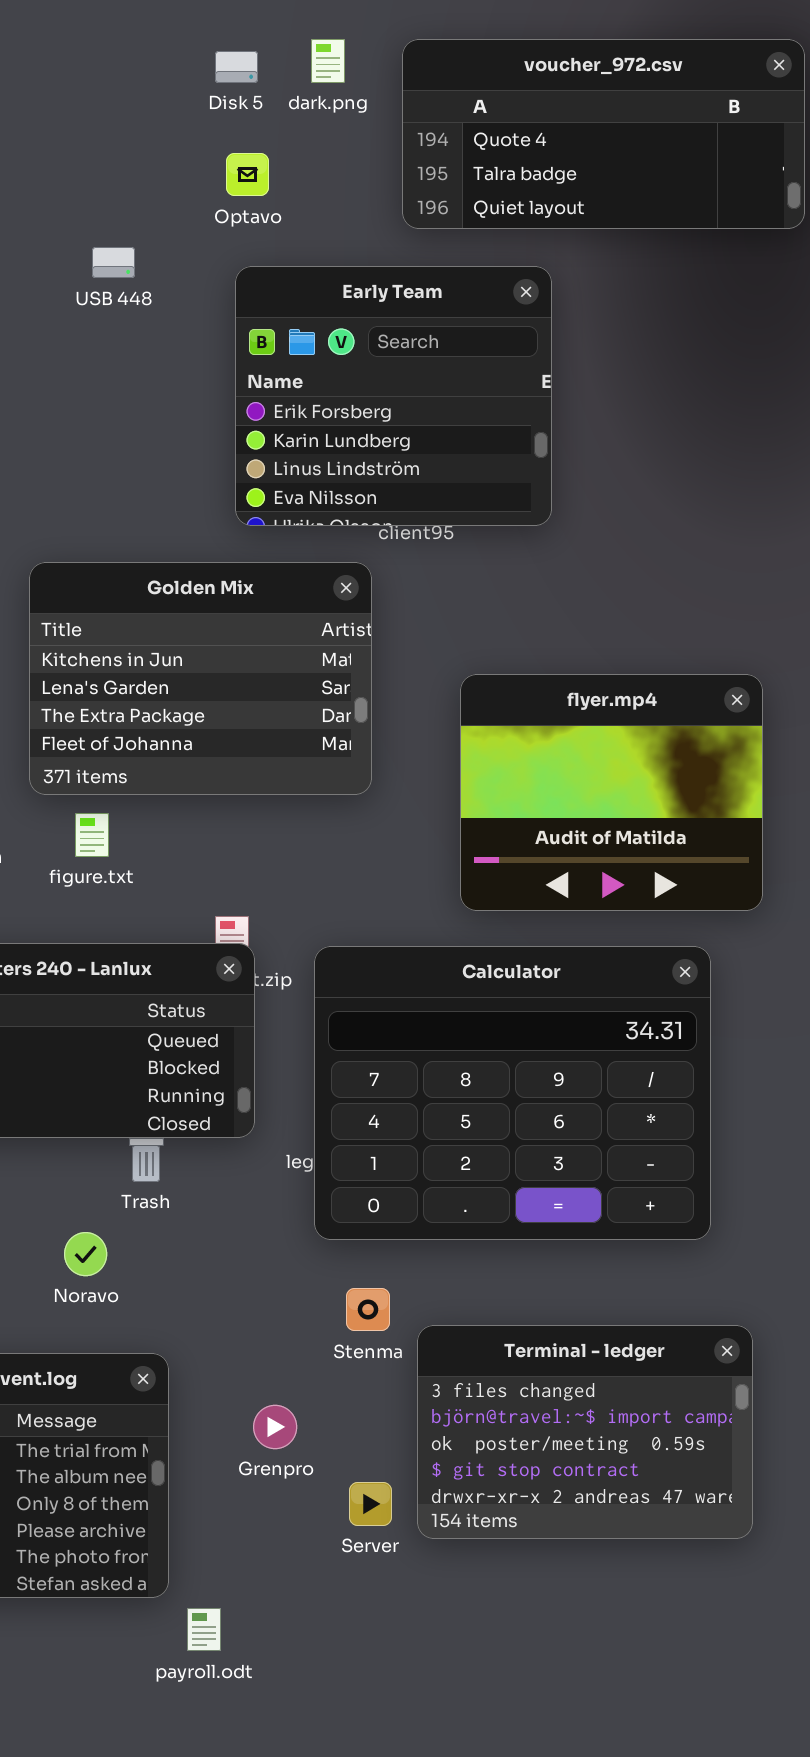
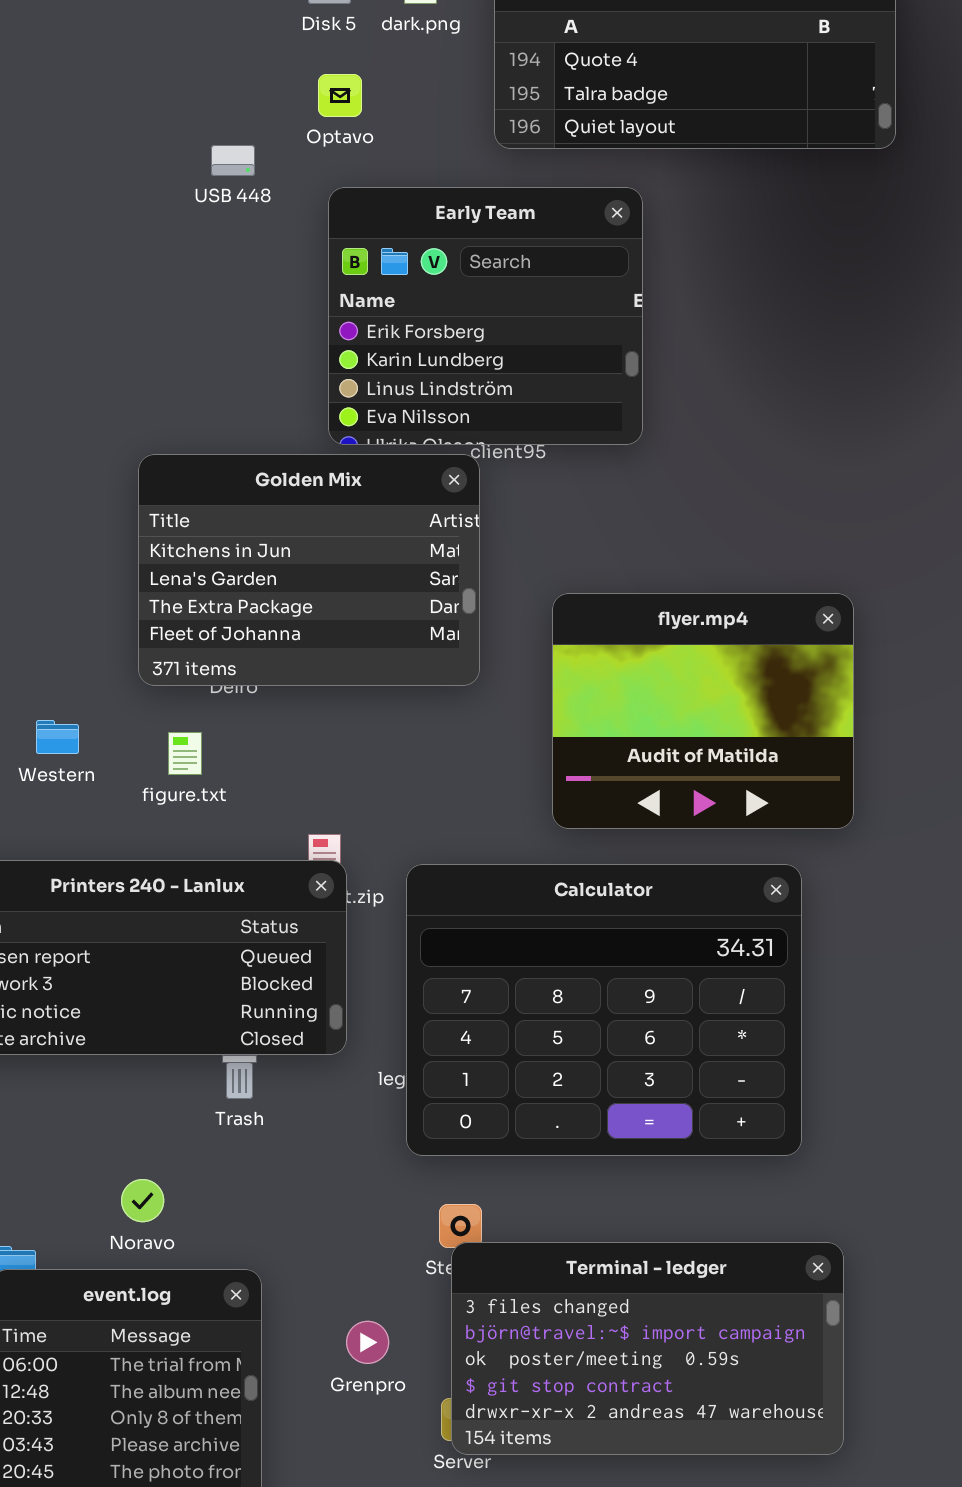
USB 448: [92,247,135,278] -> [211,145,255,176], moved
Golden Mix: [29,562,372,795] -> [138,454,480,686], moved
Noravo: [64,1232,107,1276] -> [121,1179,164,1222], moved
Terminal - ledger: [417,1325,753,1539] -> [451,1242,844,1455], resized

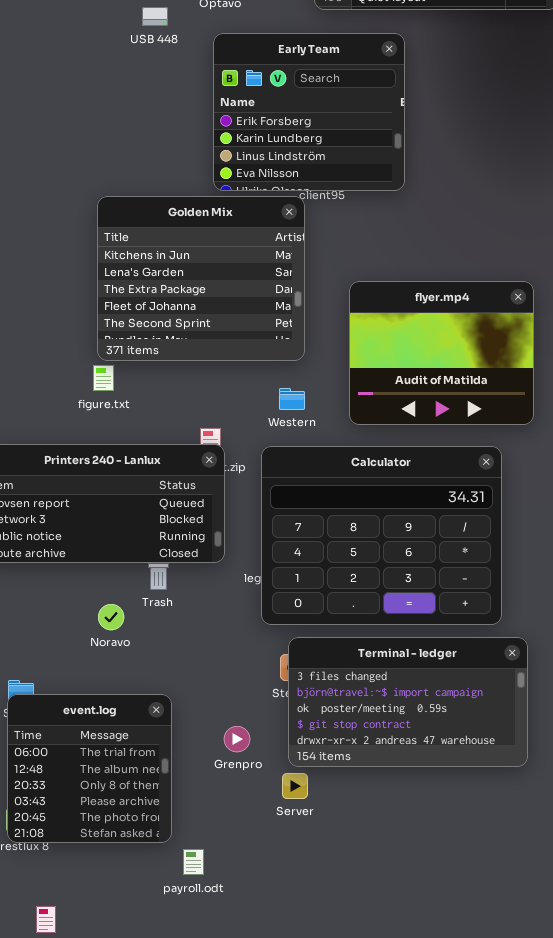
Golden Mix: [138,454,480,686] -> [97,196,305,361], resized
Western: [36,720,79,754] -> [279,388,305,410], moved
figure.txt: [168,732,202,775] -> [93,365,114,391], moved
Noravo: [121,1179,164,1222] -> [98,604,124,630], moved
Terminal - ledger: [451,1242,844,1455] -> [288,637,528,767], moved

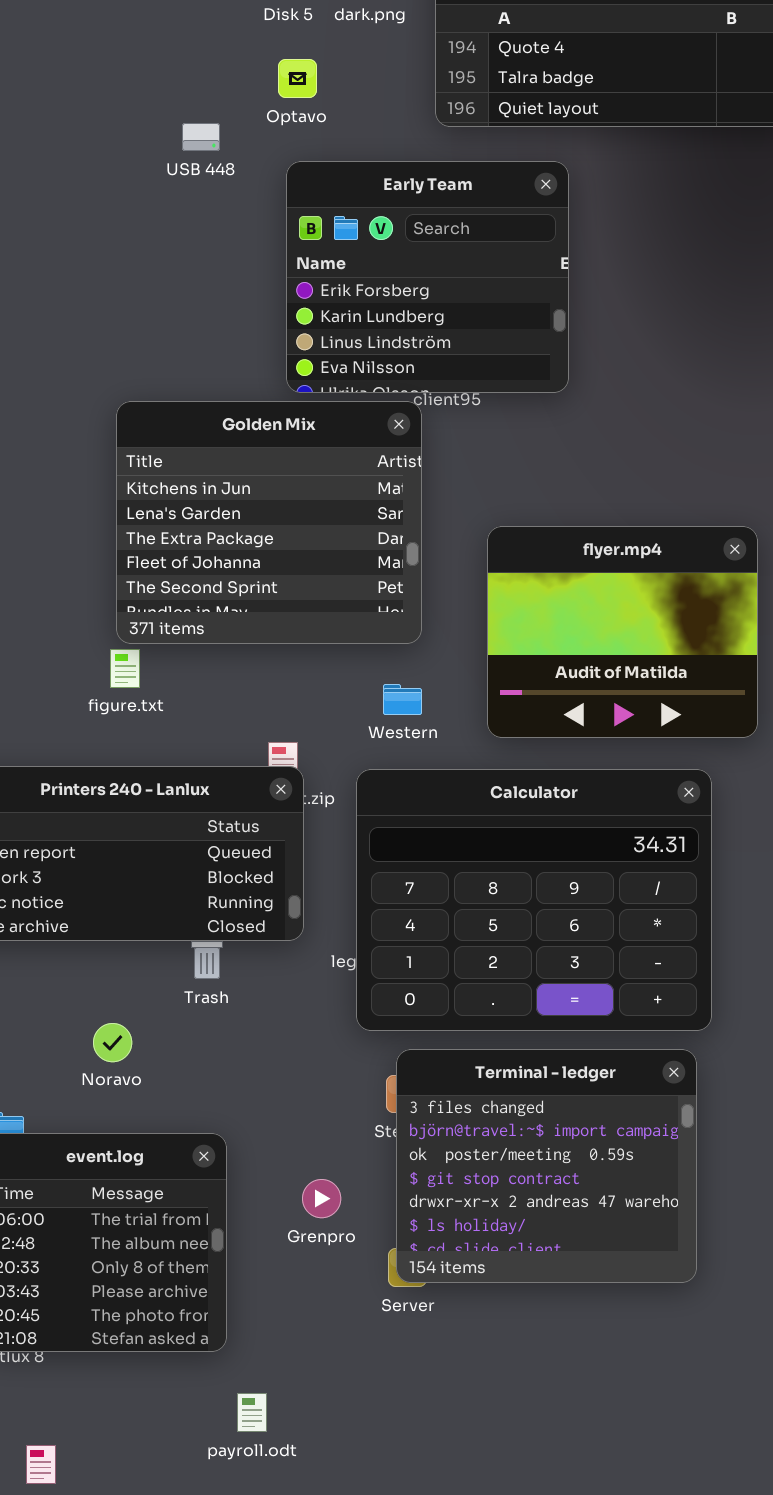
Noravo: [98,604,124,630] -> [93,1023,132,1062], moved
Terminal - ledger: [288,637,528,767] -> [396,1049,697,1283], resized
payroll.odt: [183,849,204,875] -> [237,1393,267,1432], moved

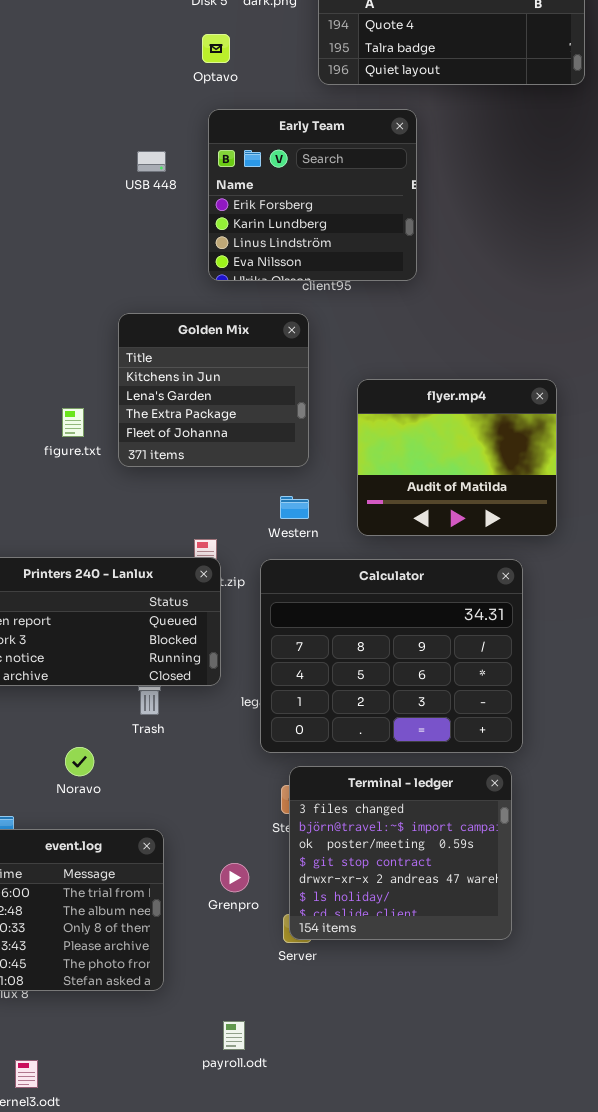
USB 448: [182,123,220,151] -> [137,151,166,172], moved
Golden Mix: [116,401,422,644] -> [118,313,309,467], resized
figure.txt: [110,649,140,688] -> [62,408,84,437], moved
payroll.odt: [237,1393,267,1432] -> [223,1021,245,1050], moved

